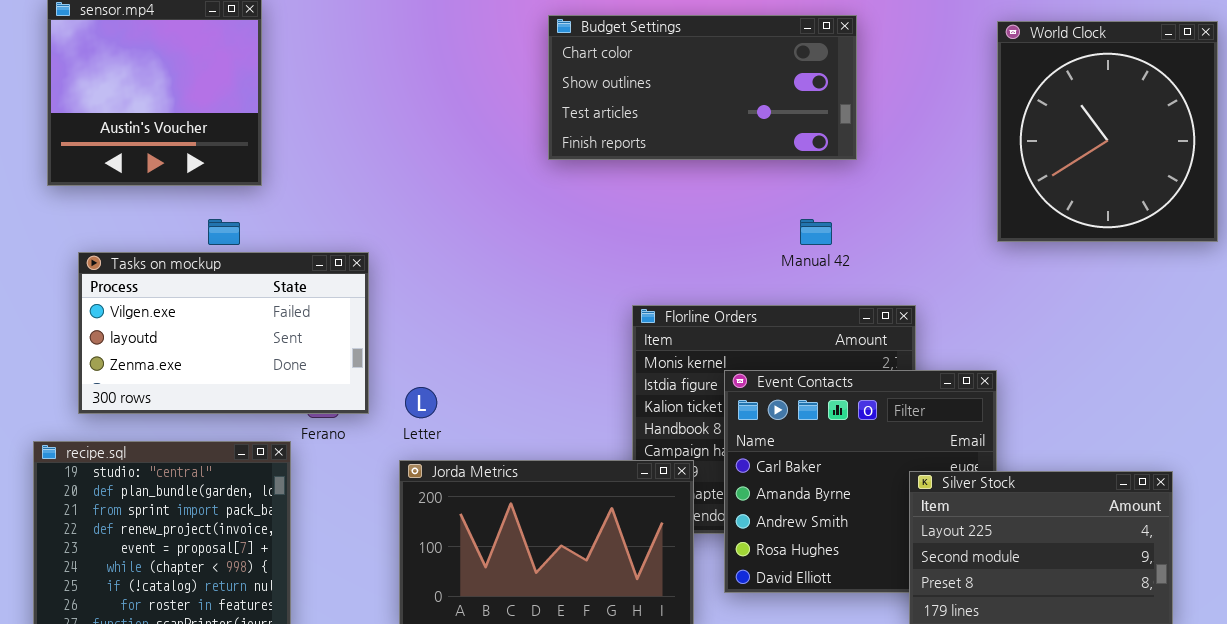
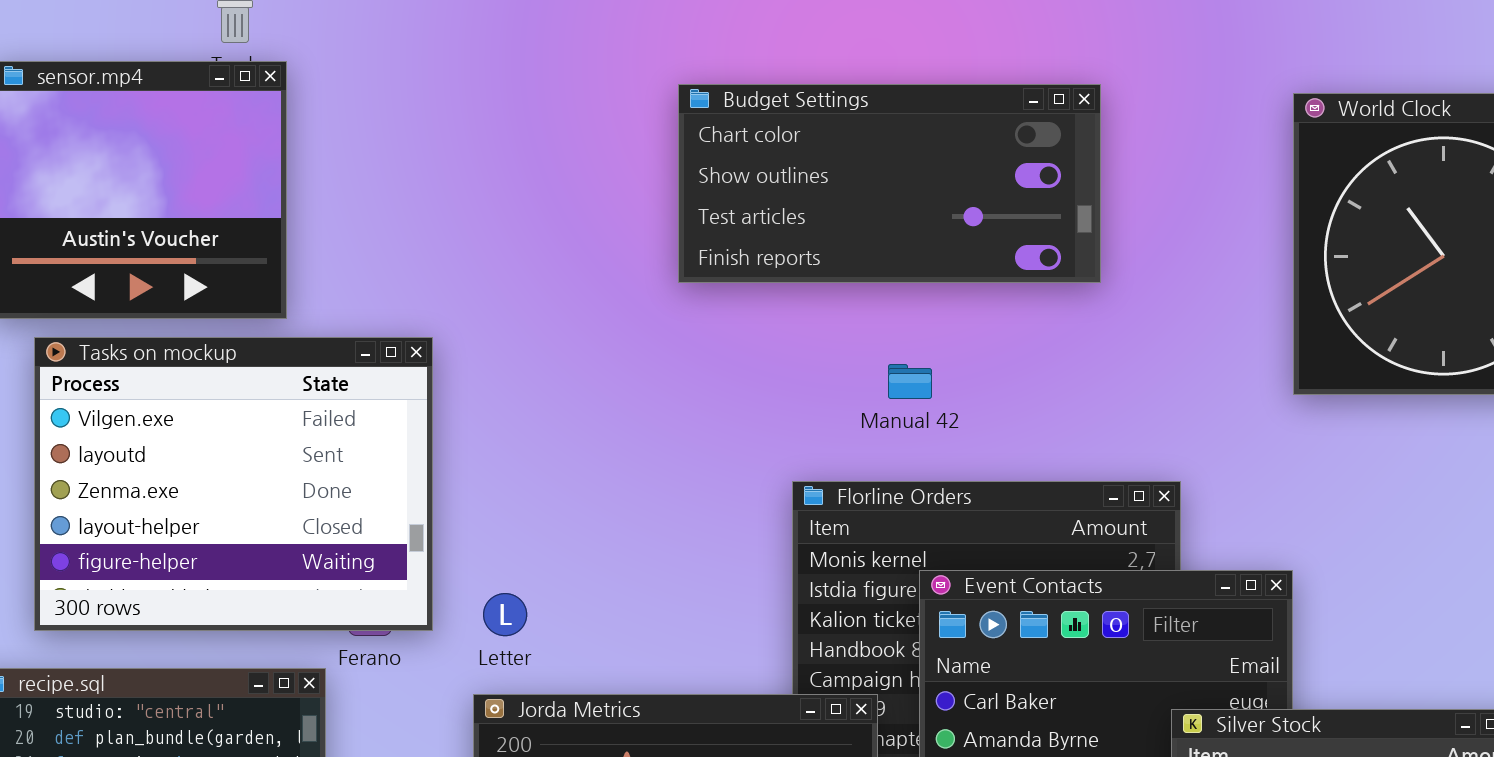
Manual 42: [800,219,832,245] -> [888,364,932,399], moved
Tasks on mockup: [78,252,369,414] -> [34,337,433,631], resized

